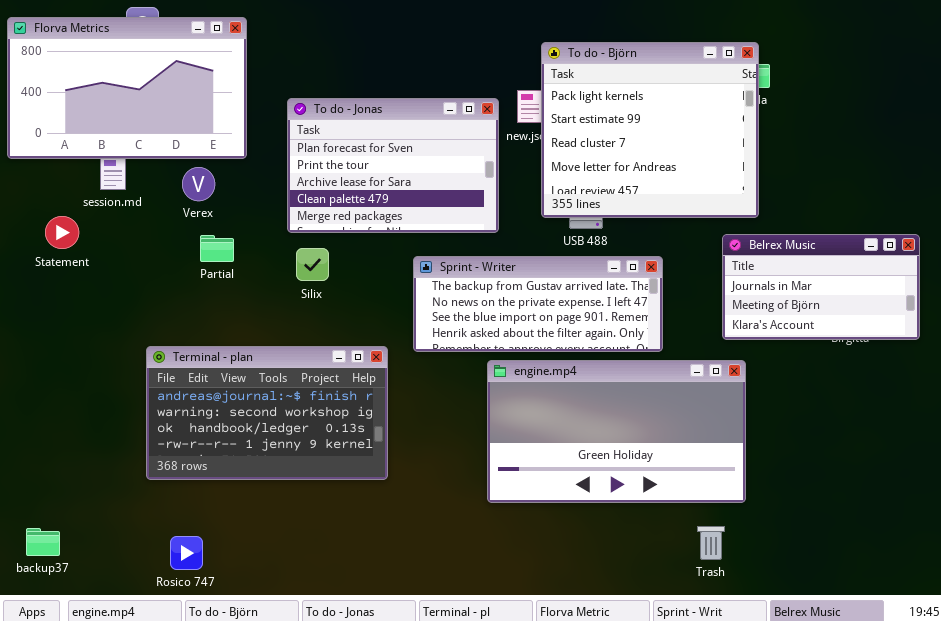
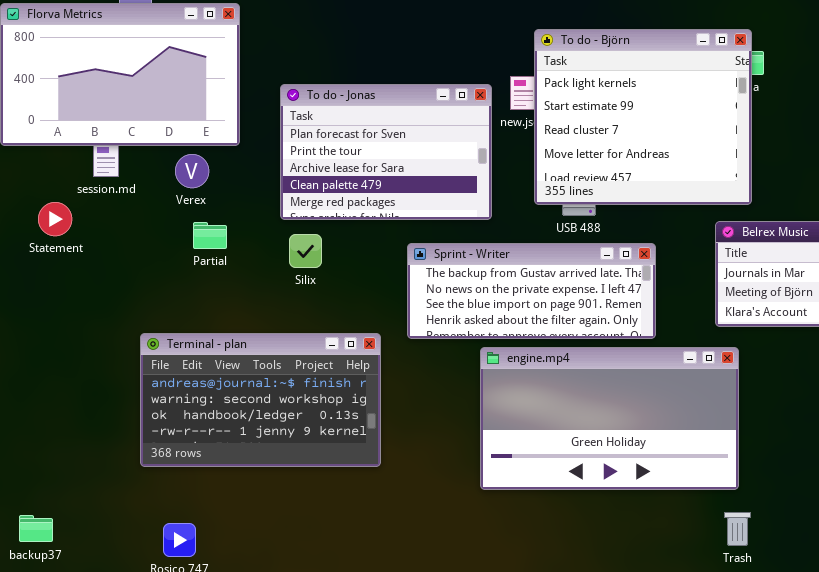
Trash: [697,526,725,560] -> [724,512,751,546], moved

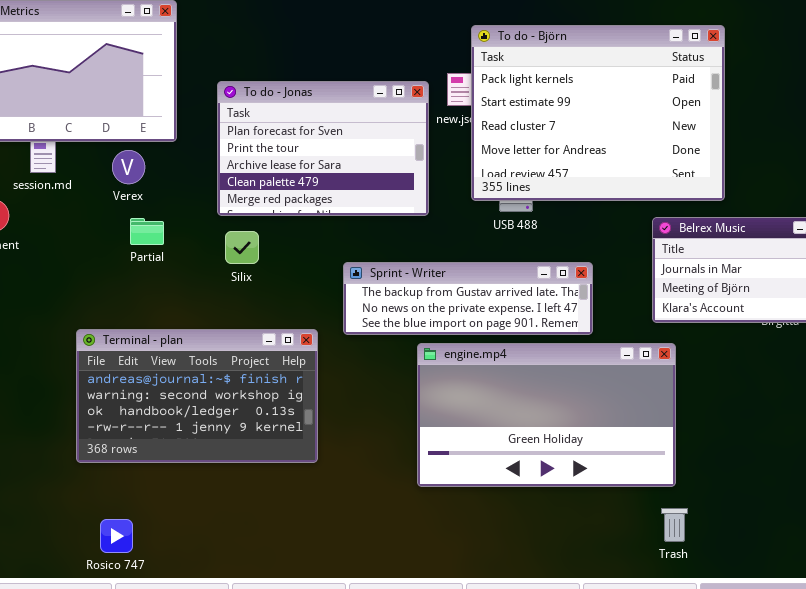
To do - Björn: [534,29,752,205] -> [471,25,725,201], resized
Sprint - Writer: [407,243,656,339] -> [343,262,593,335], resized

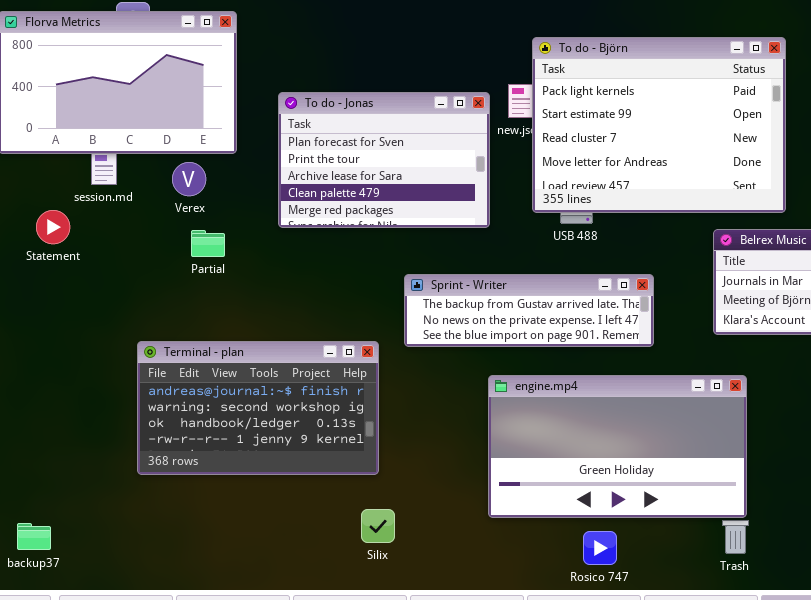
Silix: [225,231,259,264] -> [361,509,395,543], moved
engine.mp4: [417,343,676,487] -> [488,375,747,518], moved
Rosico 747: [100,519,133,553] -> [583,531,617,565], moved

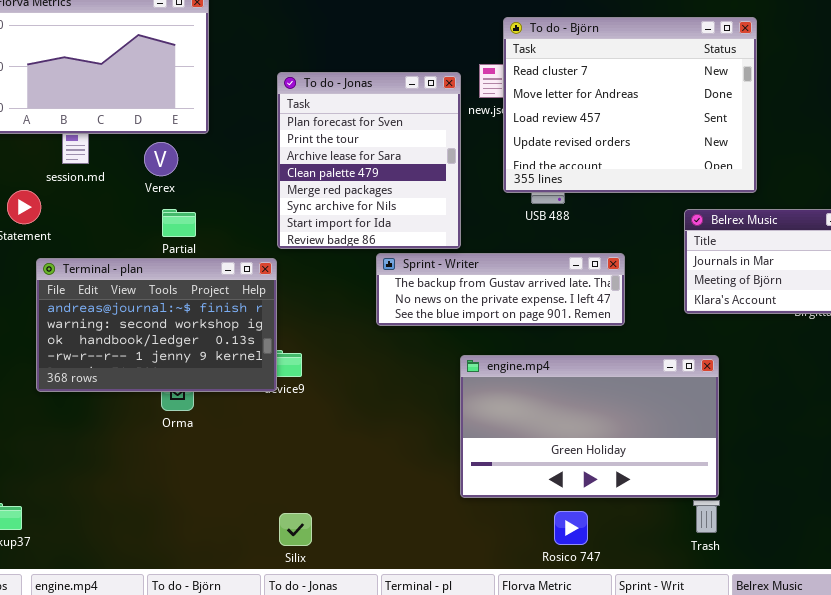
To do - Björn: [532,37,786,213] -> [503,17,757,193], scrolled down 2 rows
To do - Jonas: [278,92,490,228] -> [277,72,461,249], resized
Terminal - plan: [137,341,379,475] -> [36,258,277,392], moved
Silix: [361,509,395,543] -> [279,513,312,546], moved

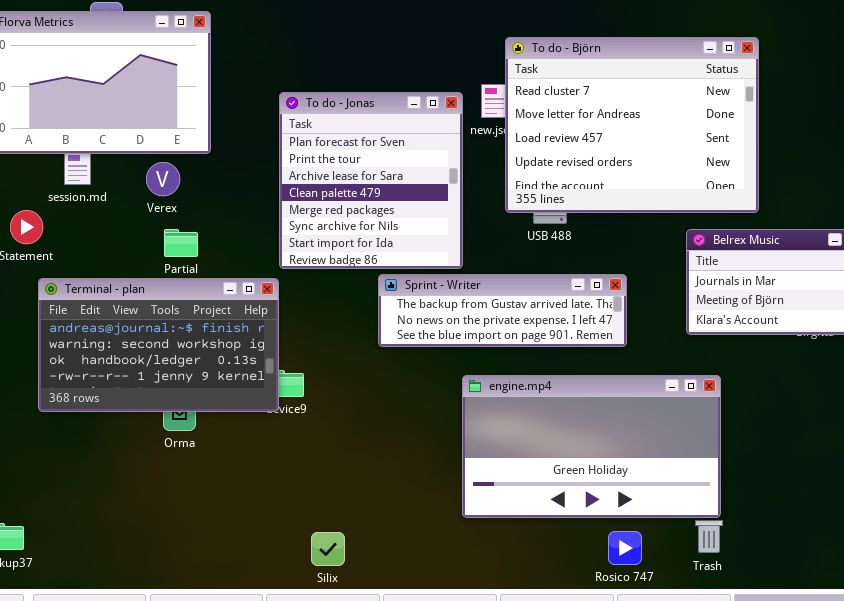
Rosico 747: [554,511,588,545] -> [608,531,642,565], moved
Silix: [279,513,312,546] -> [311,532,345,566], moved

